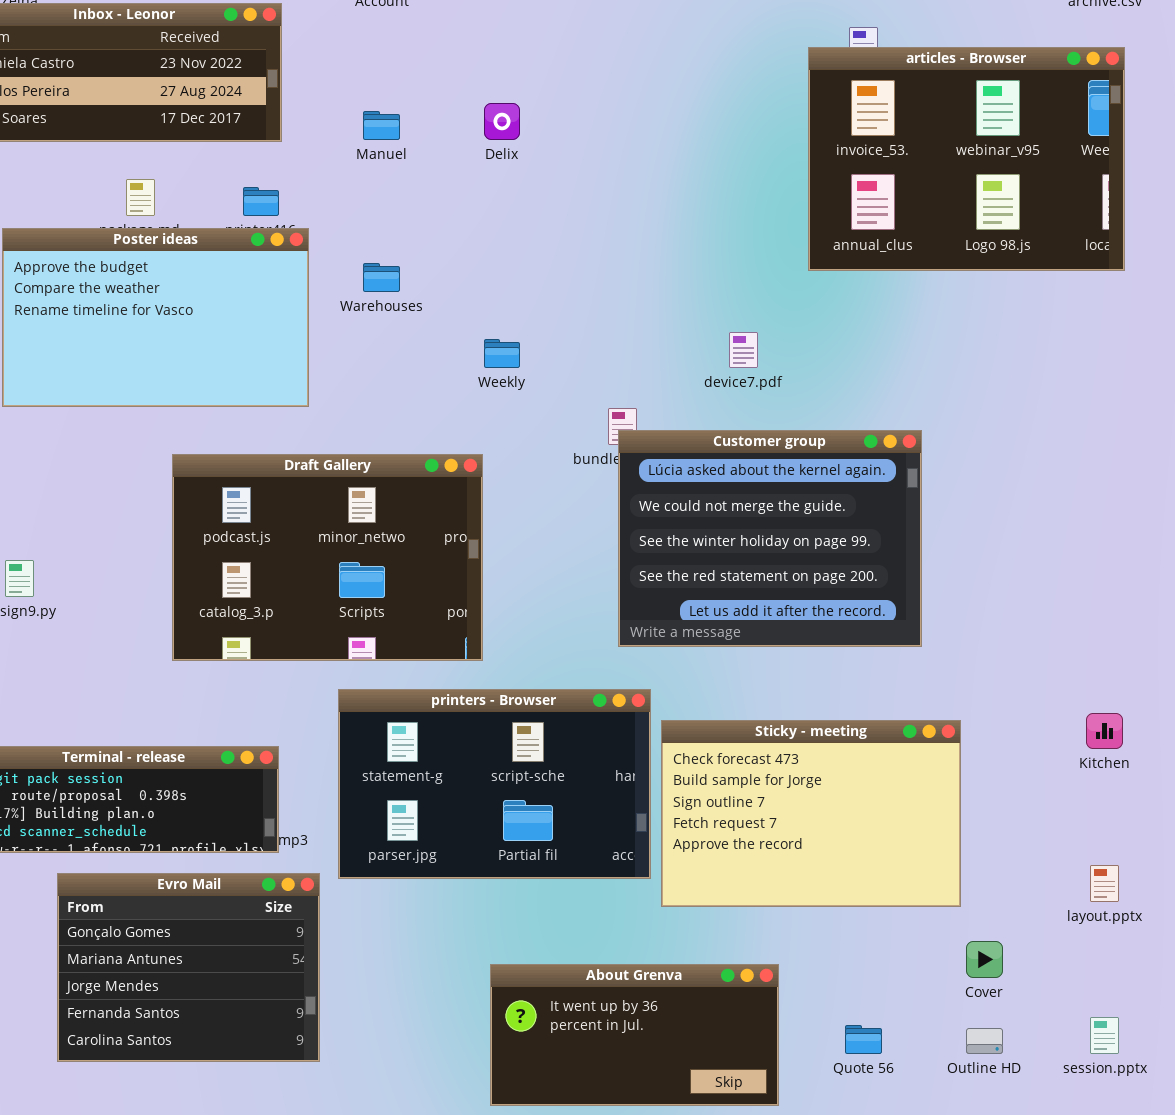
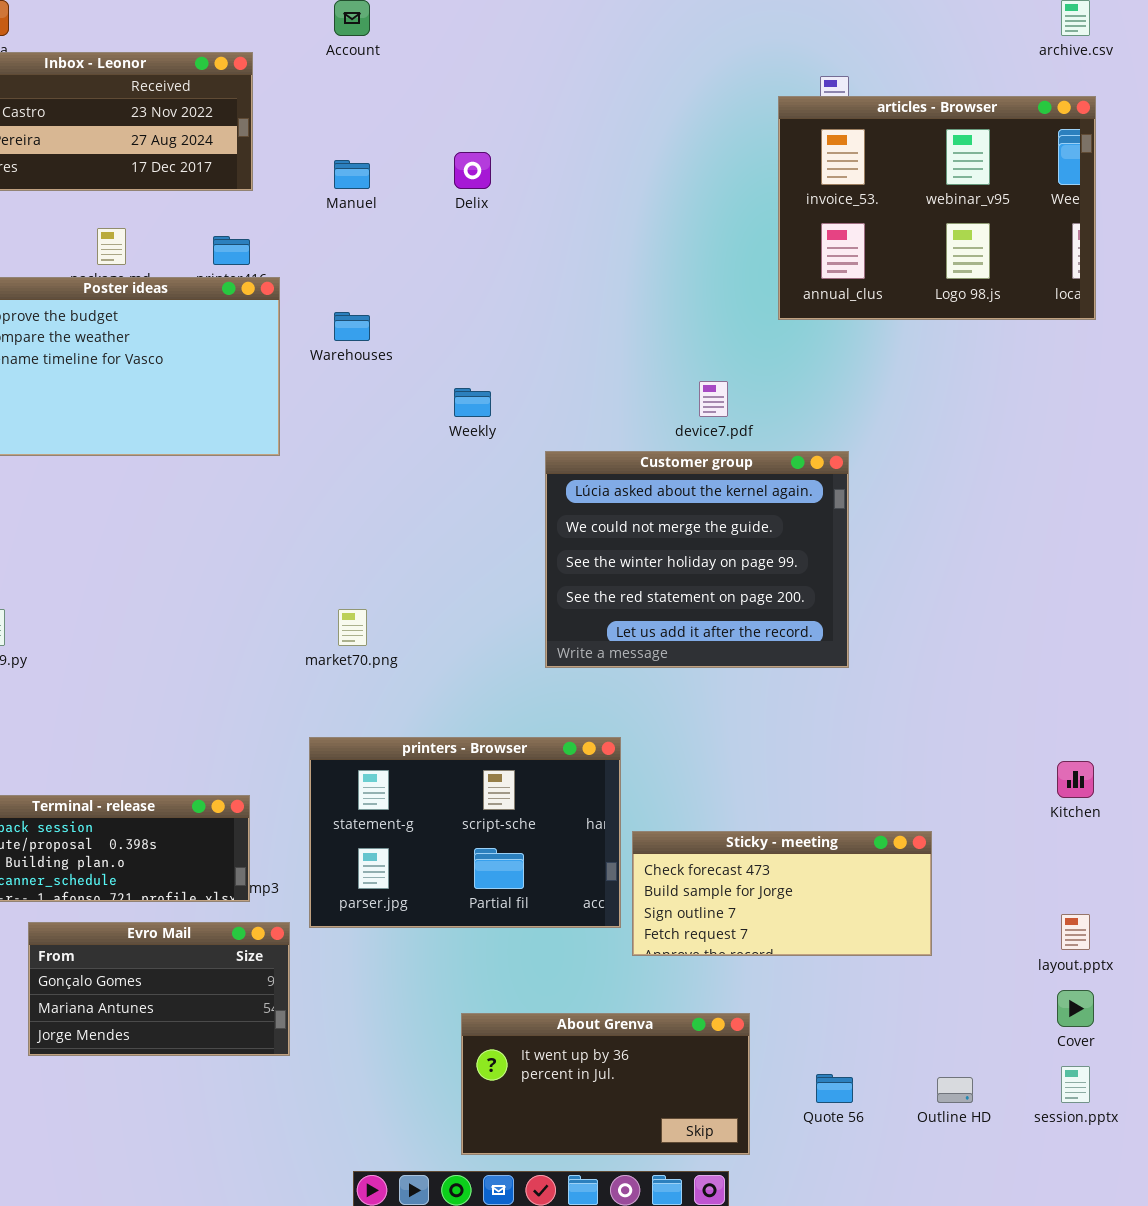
Customer group: [618,430,922,647] -> [545,451,849,668], moved
Draft Gallery: [172,454,483,661] -> none, closed
Sticky - meeting: [661,720,961,907] -> [632,831,932,956], resized
Evro Mail: [57,873,320,1062] -> [28,922,290,1056], resized
Cover: [966,941,1003,978] -> [1057,990,1094,1027], moved

